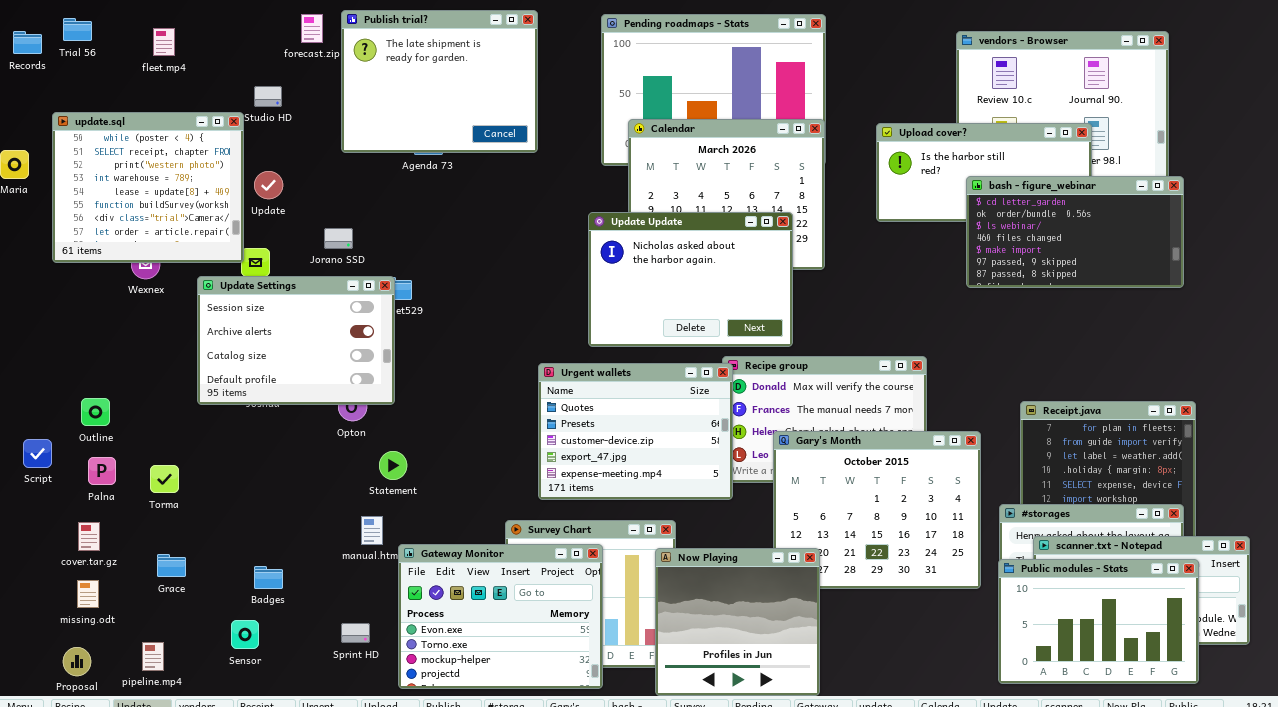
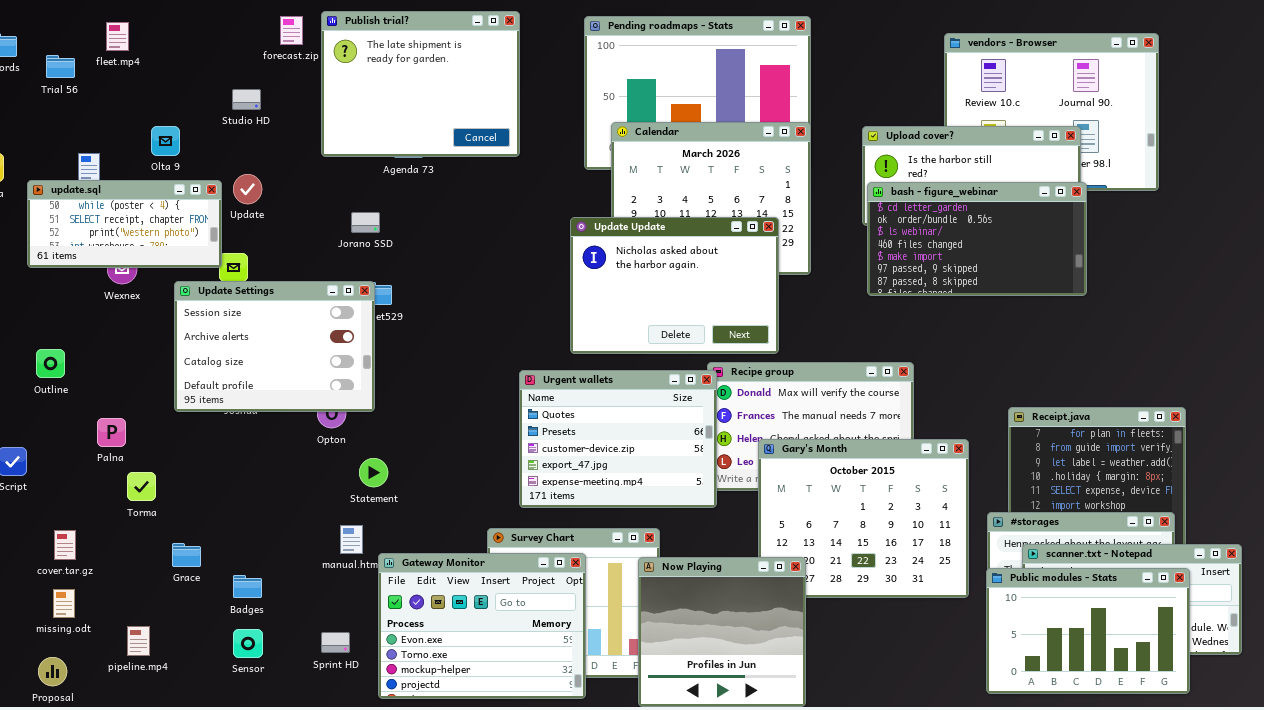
Trial 56: [63,18,92,41] -> [46,55,75,78], moved
fleet.mp4: [153,28,175,56] -> [106,22,129,51], moved
update.sql: [52,112,244,263] -> [27,180,222,268], resized
bash - figure_webinar: [966,176,1184,288] -> [867,182,1087,296], moved
Jorano SSD: [324,228,353,249] -> [351,212,380,233], moved
Outline: [81,398,110,426] -> [36,349,65,378], moved
Palna: [88,457,116,485] -> [97,418,126,447], moved
Grace: [157,554,186,577] -> [172,543,201,567], moved
Sensor: [231,620,259,649] -> [233,629,263,658], moved
pipeline.mp4: [142,642,164,671] -> [127,626,150,656], moved

